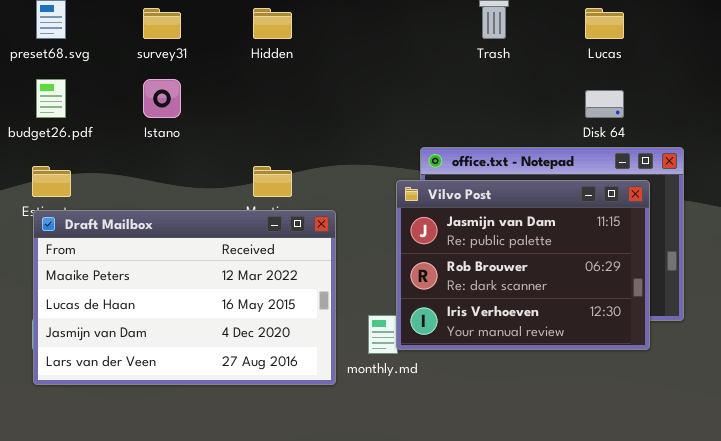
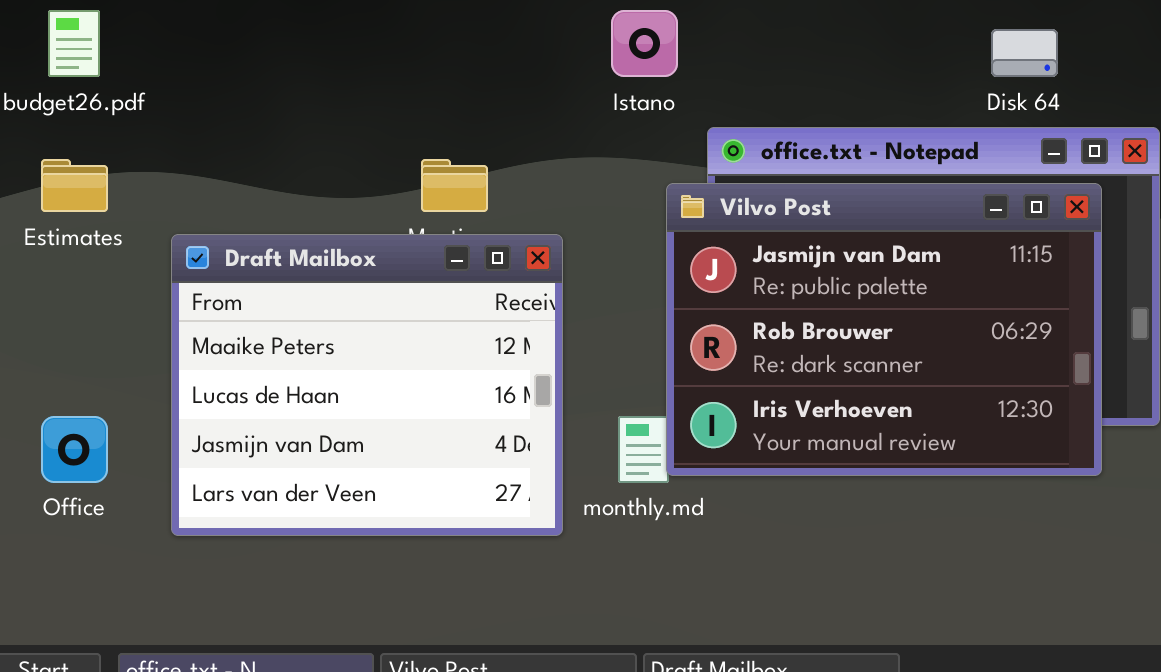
Istano: [143,79,181,118] -> [611,10,678,77], moved
Draft Mailbox: [33,210,336,385] -> [171,234,563,536], resized

